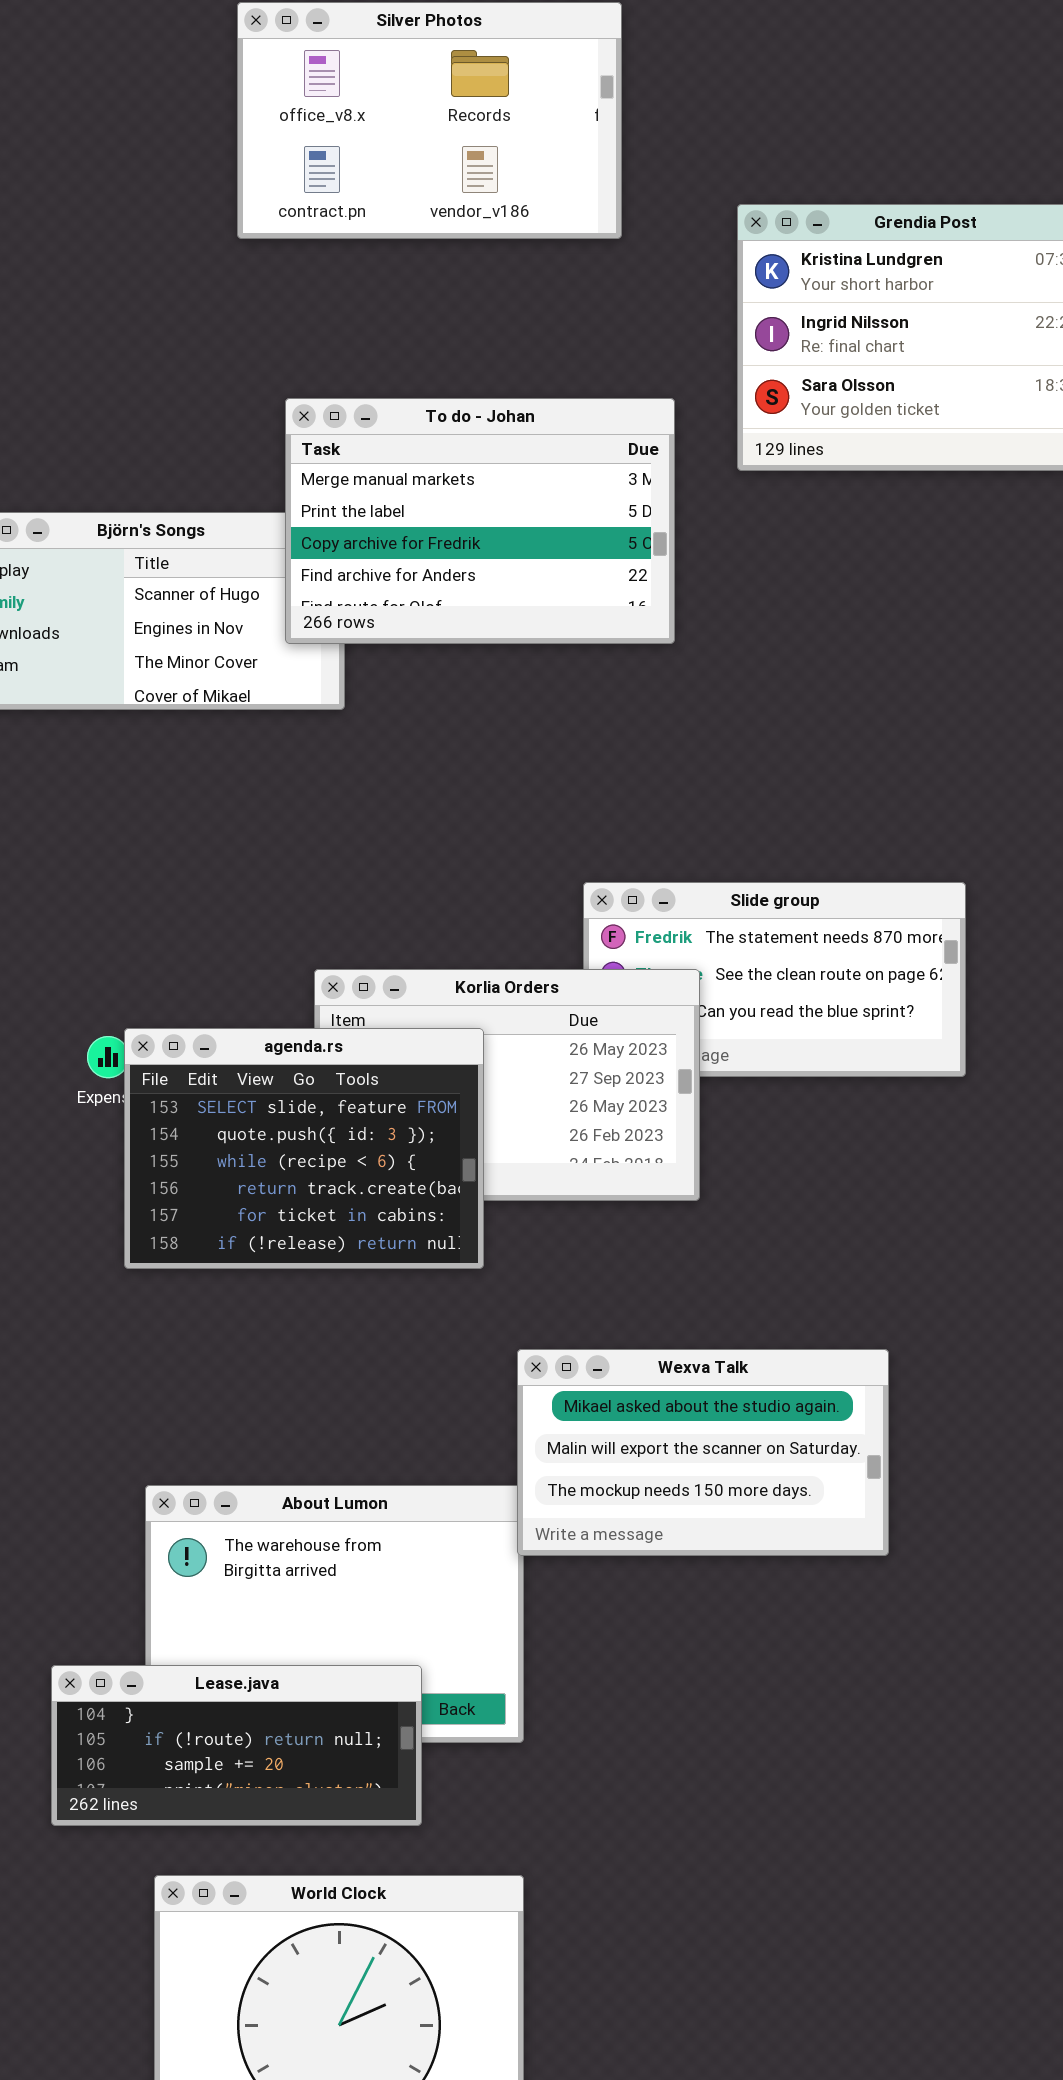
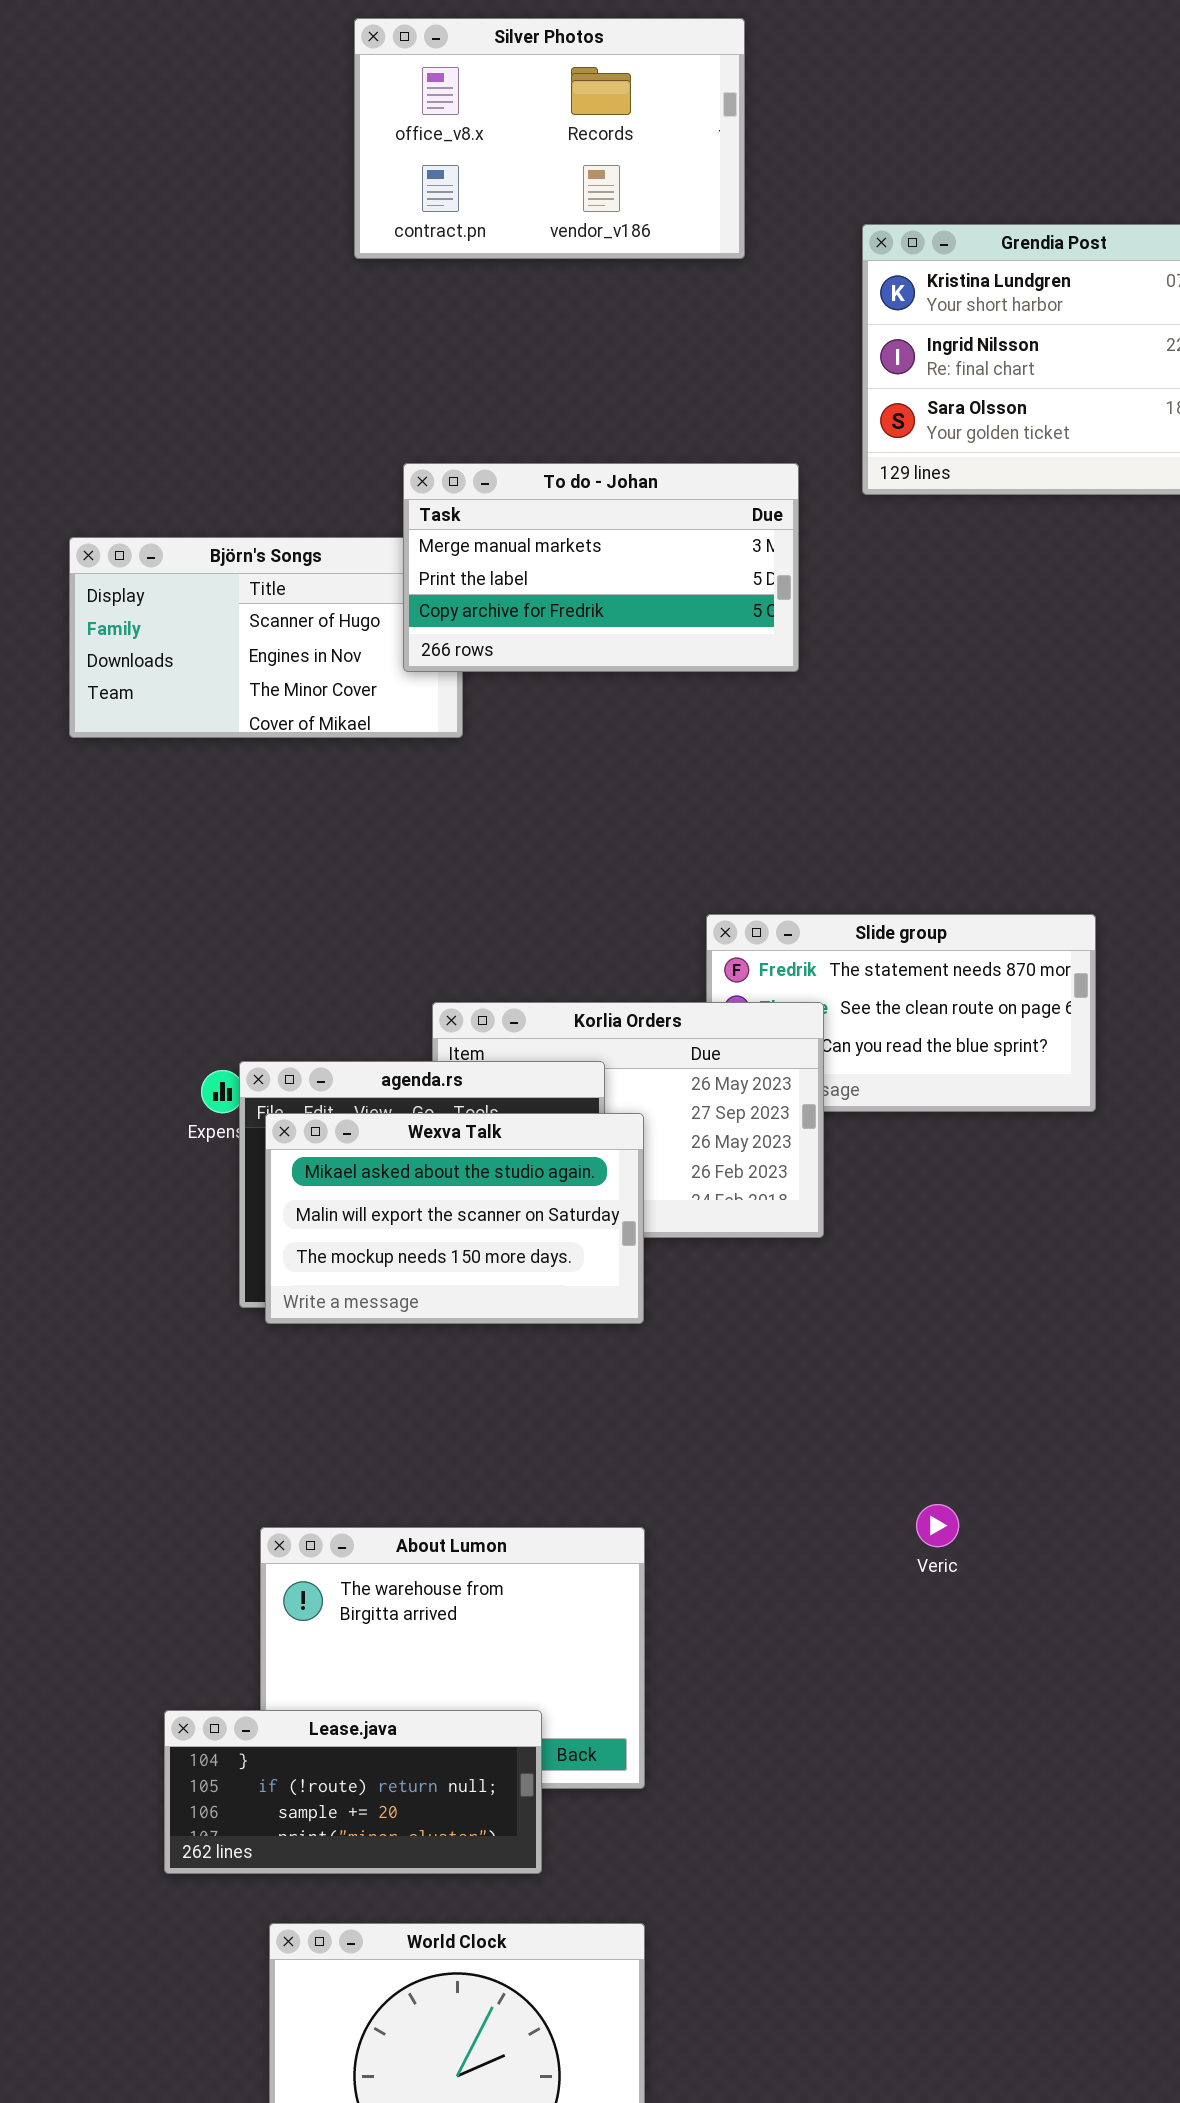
To do - Johan: [285,398,675,644] -> [403,463,799,672], resized
Wexva Talk: [517,1349,889,1556] -> [265,1113,644,1324], moved

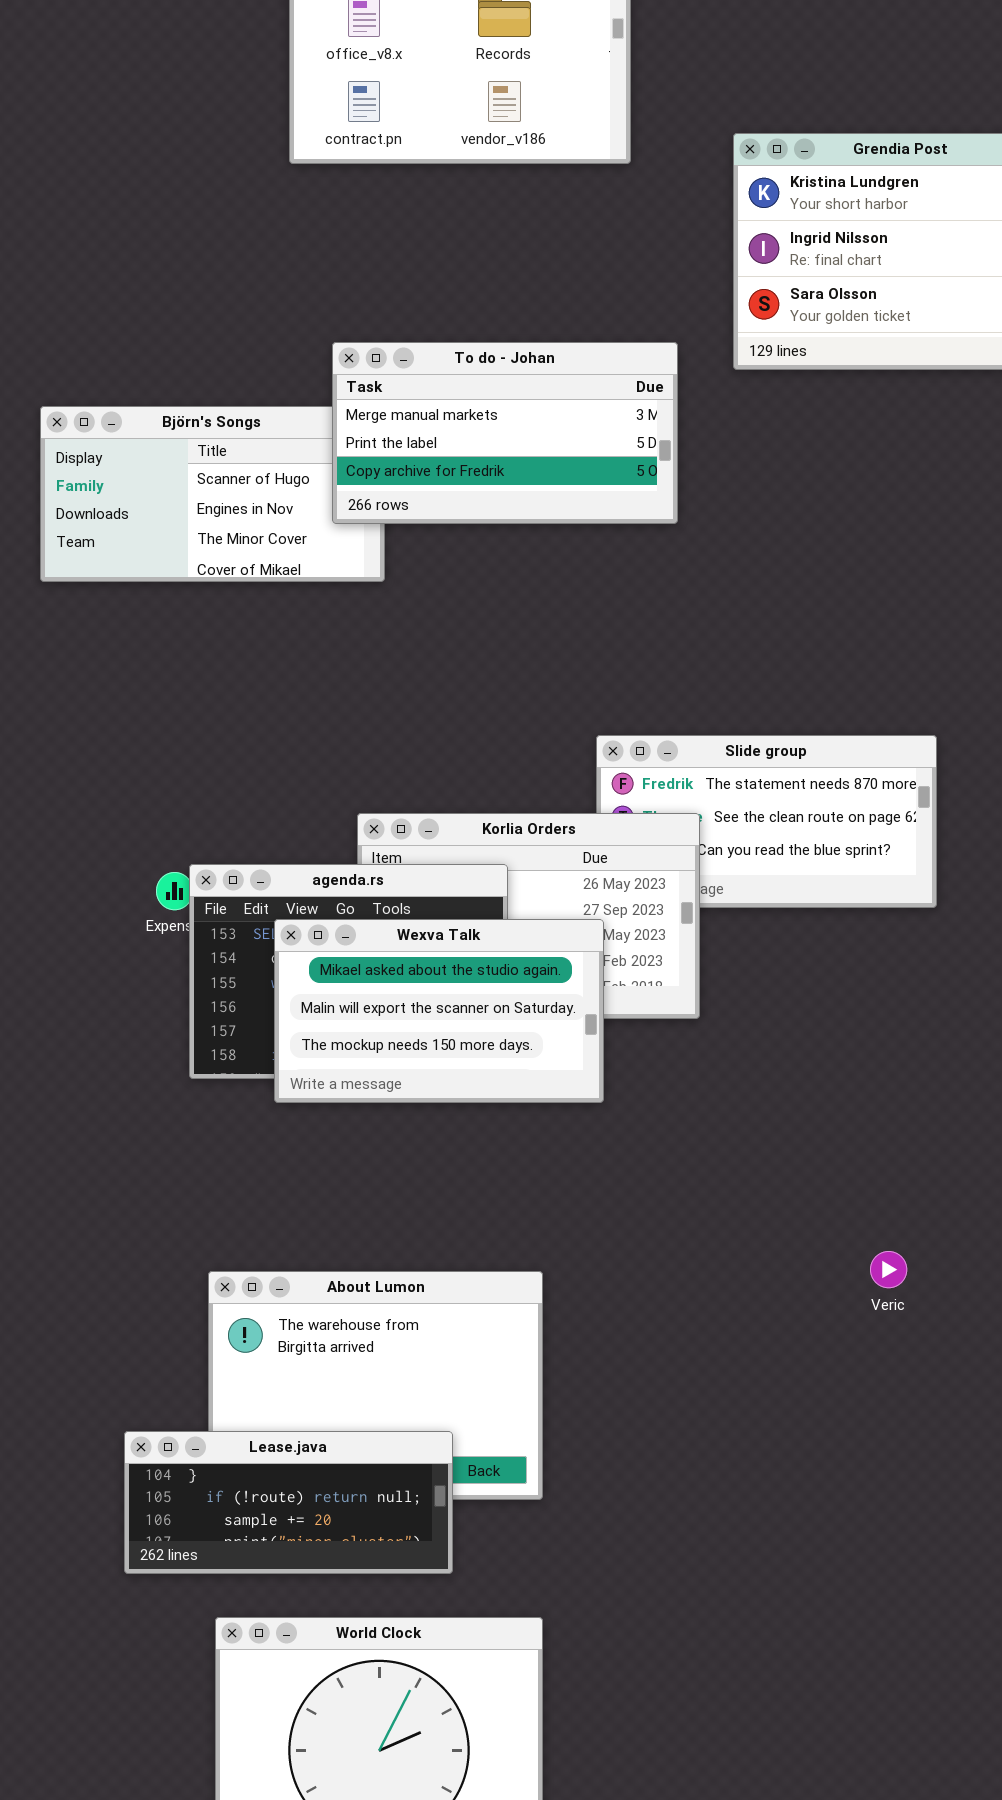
Wexva Talk: [265,1113,644,1324] -> [274,919,604,1103], moved
Veric: [916,1504,959,1547] -> [870,1251,907,1288], moved

